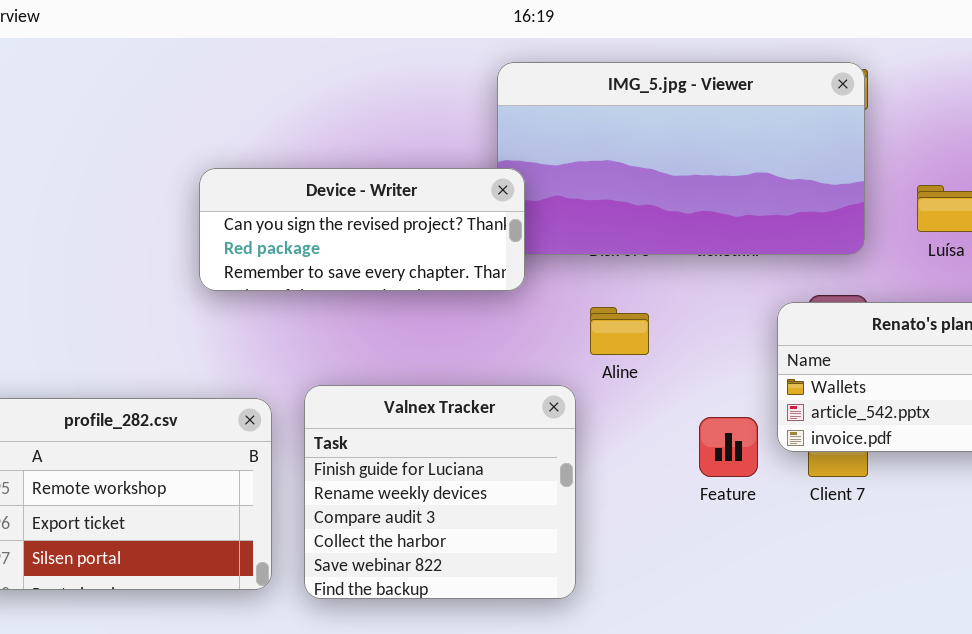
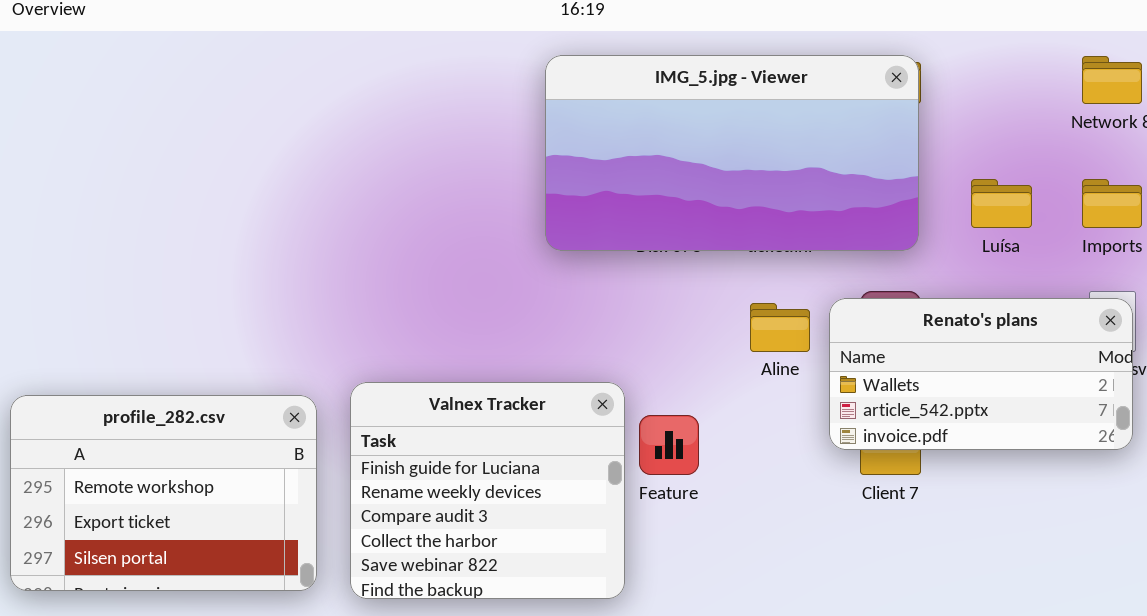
Device - Writer: [199,168,525,291] -> none, closed
Aline: [590,307,649,355] -> [750,303,810,352], moved
Feature: [699,417,758,477] -> [639,415,699,475], moved

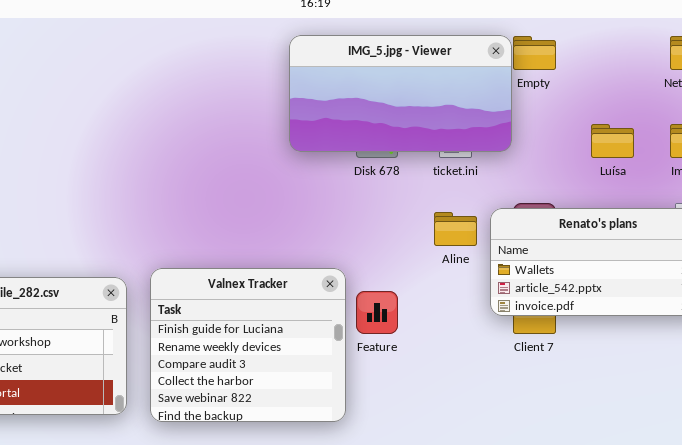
IMG_5.jpg - Viewer: [545,55,919,251] -> [289,35,512,152], resized

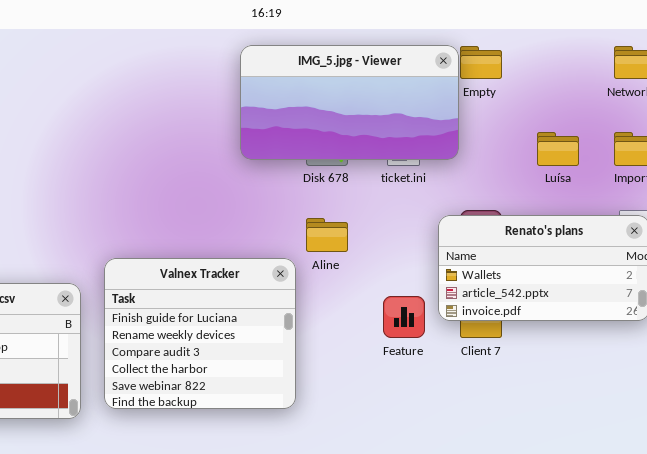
Aline: [434,212,477,246] -> [306,218,348,252], moved
Valnex Tracker: [150,268,346,422] -> [104,258,296,409], moved
Feature: [356,291,398,334] -> [383,296,425,338], moved

